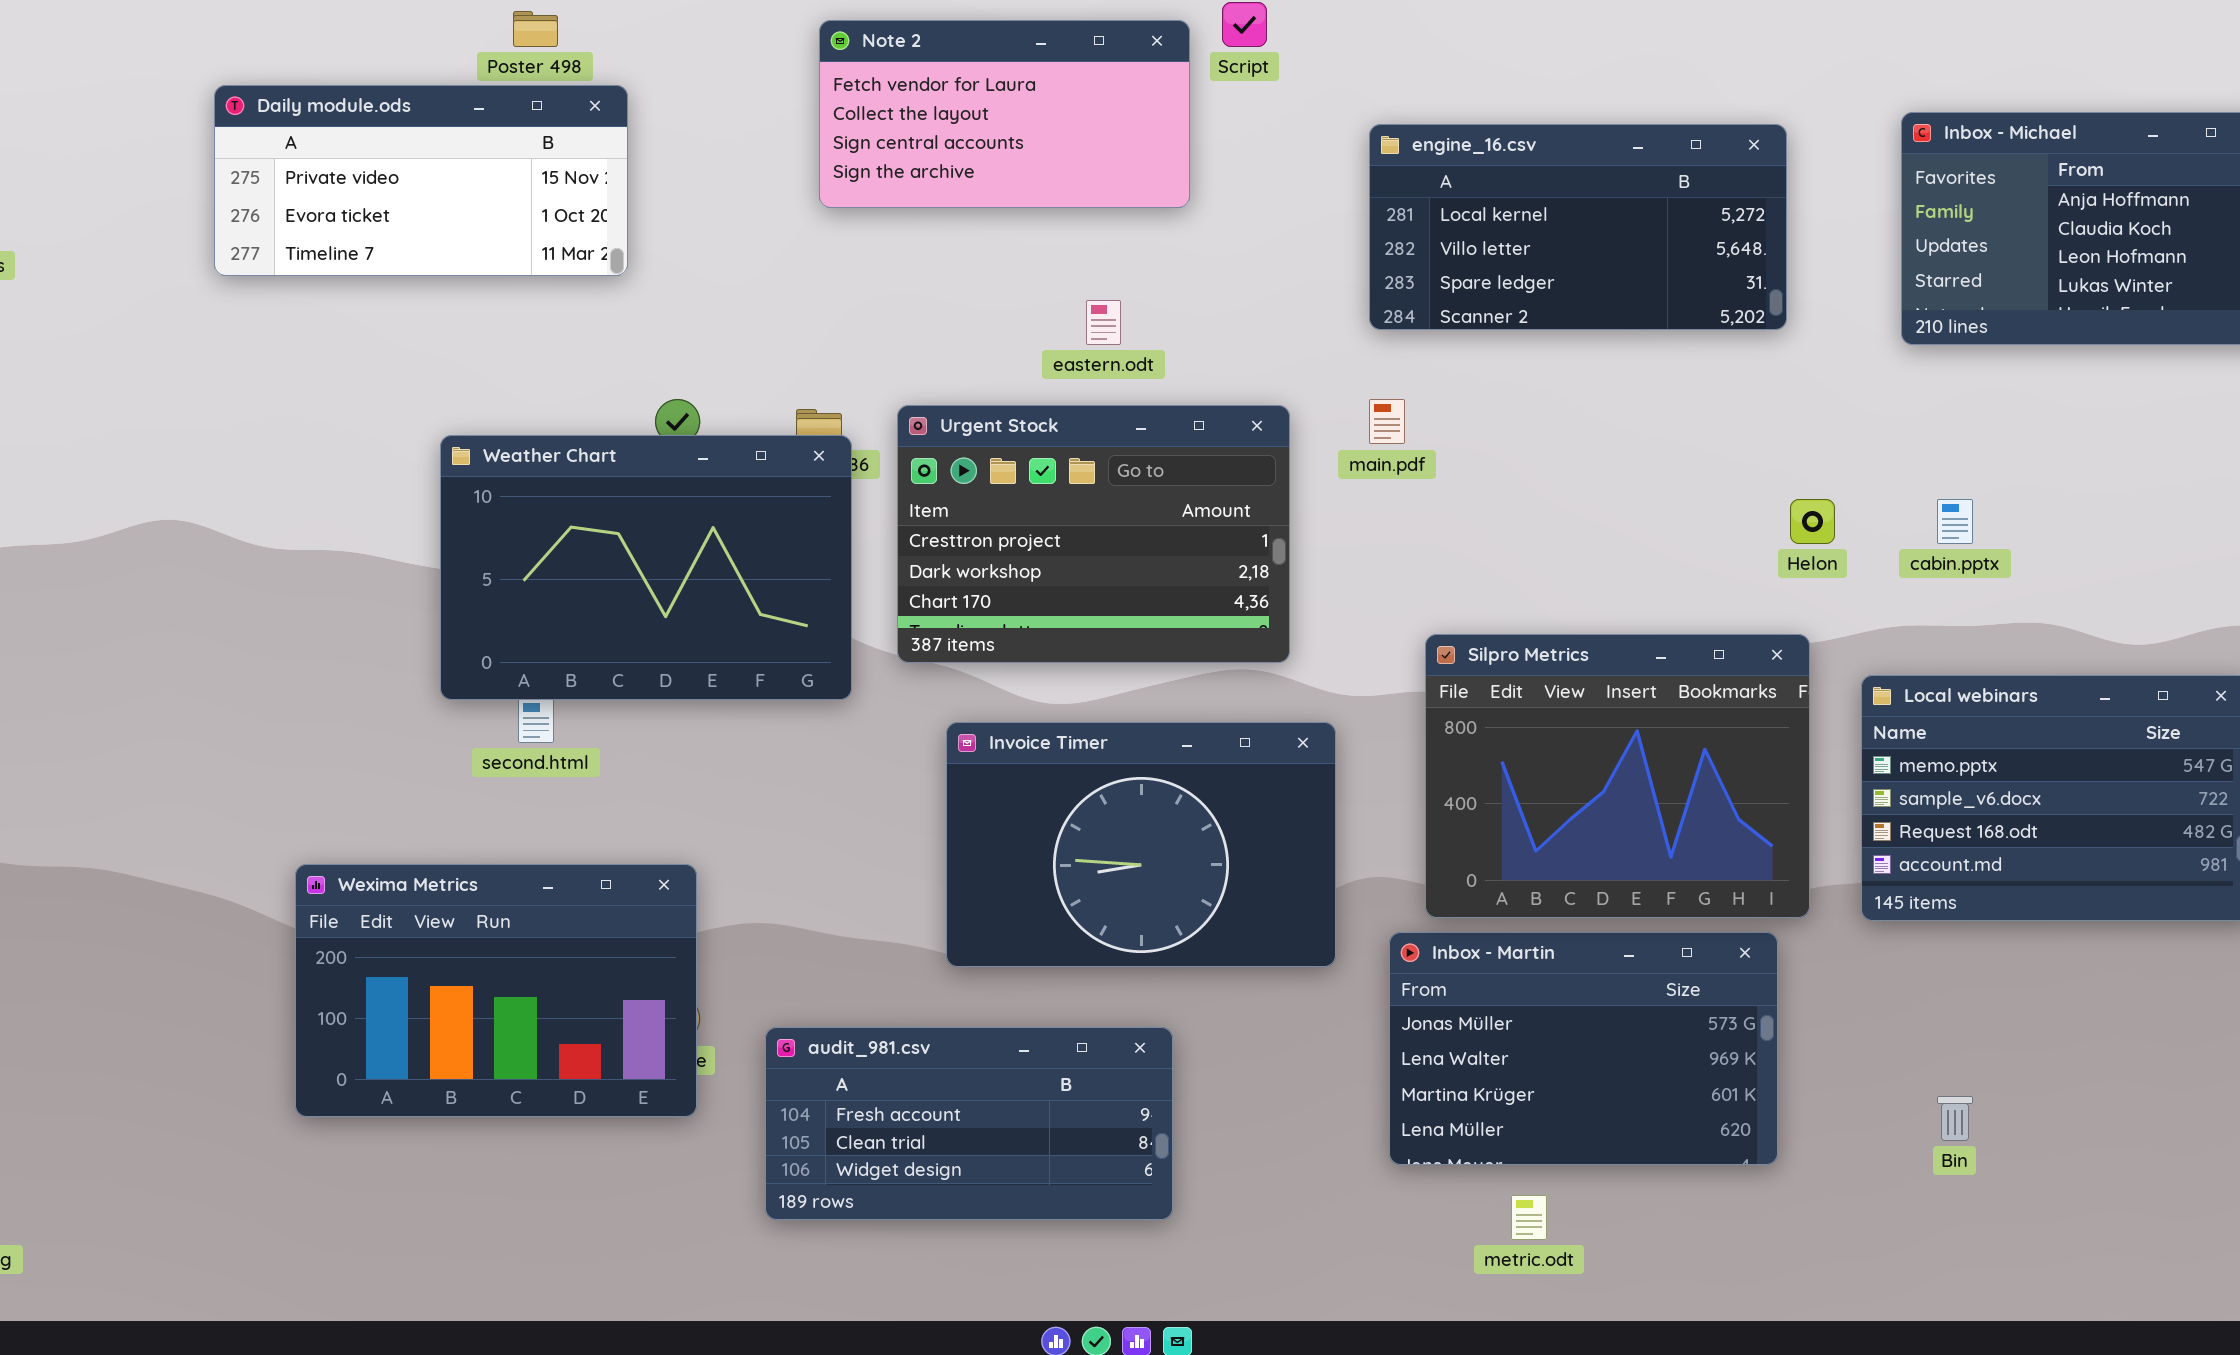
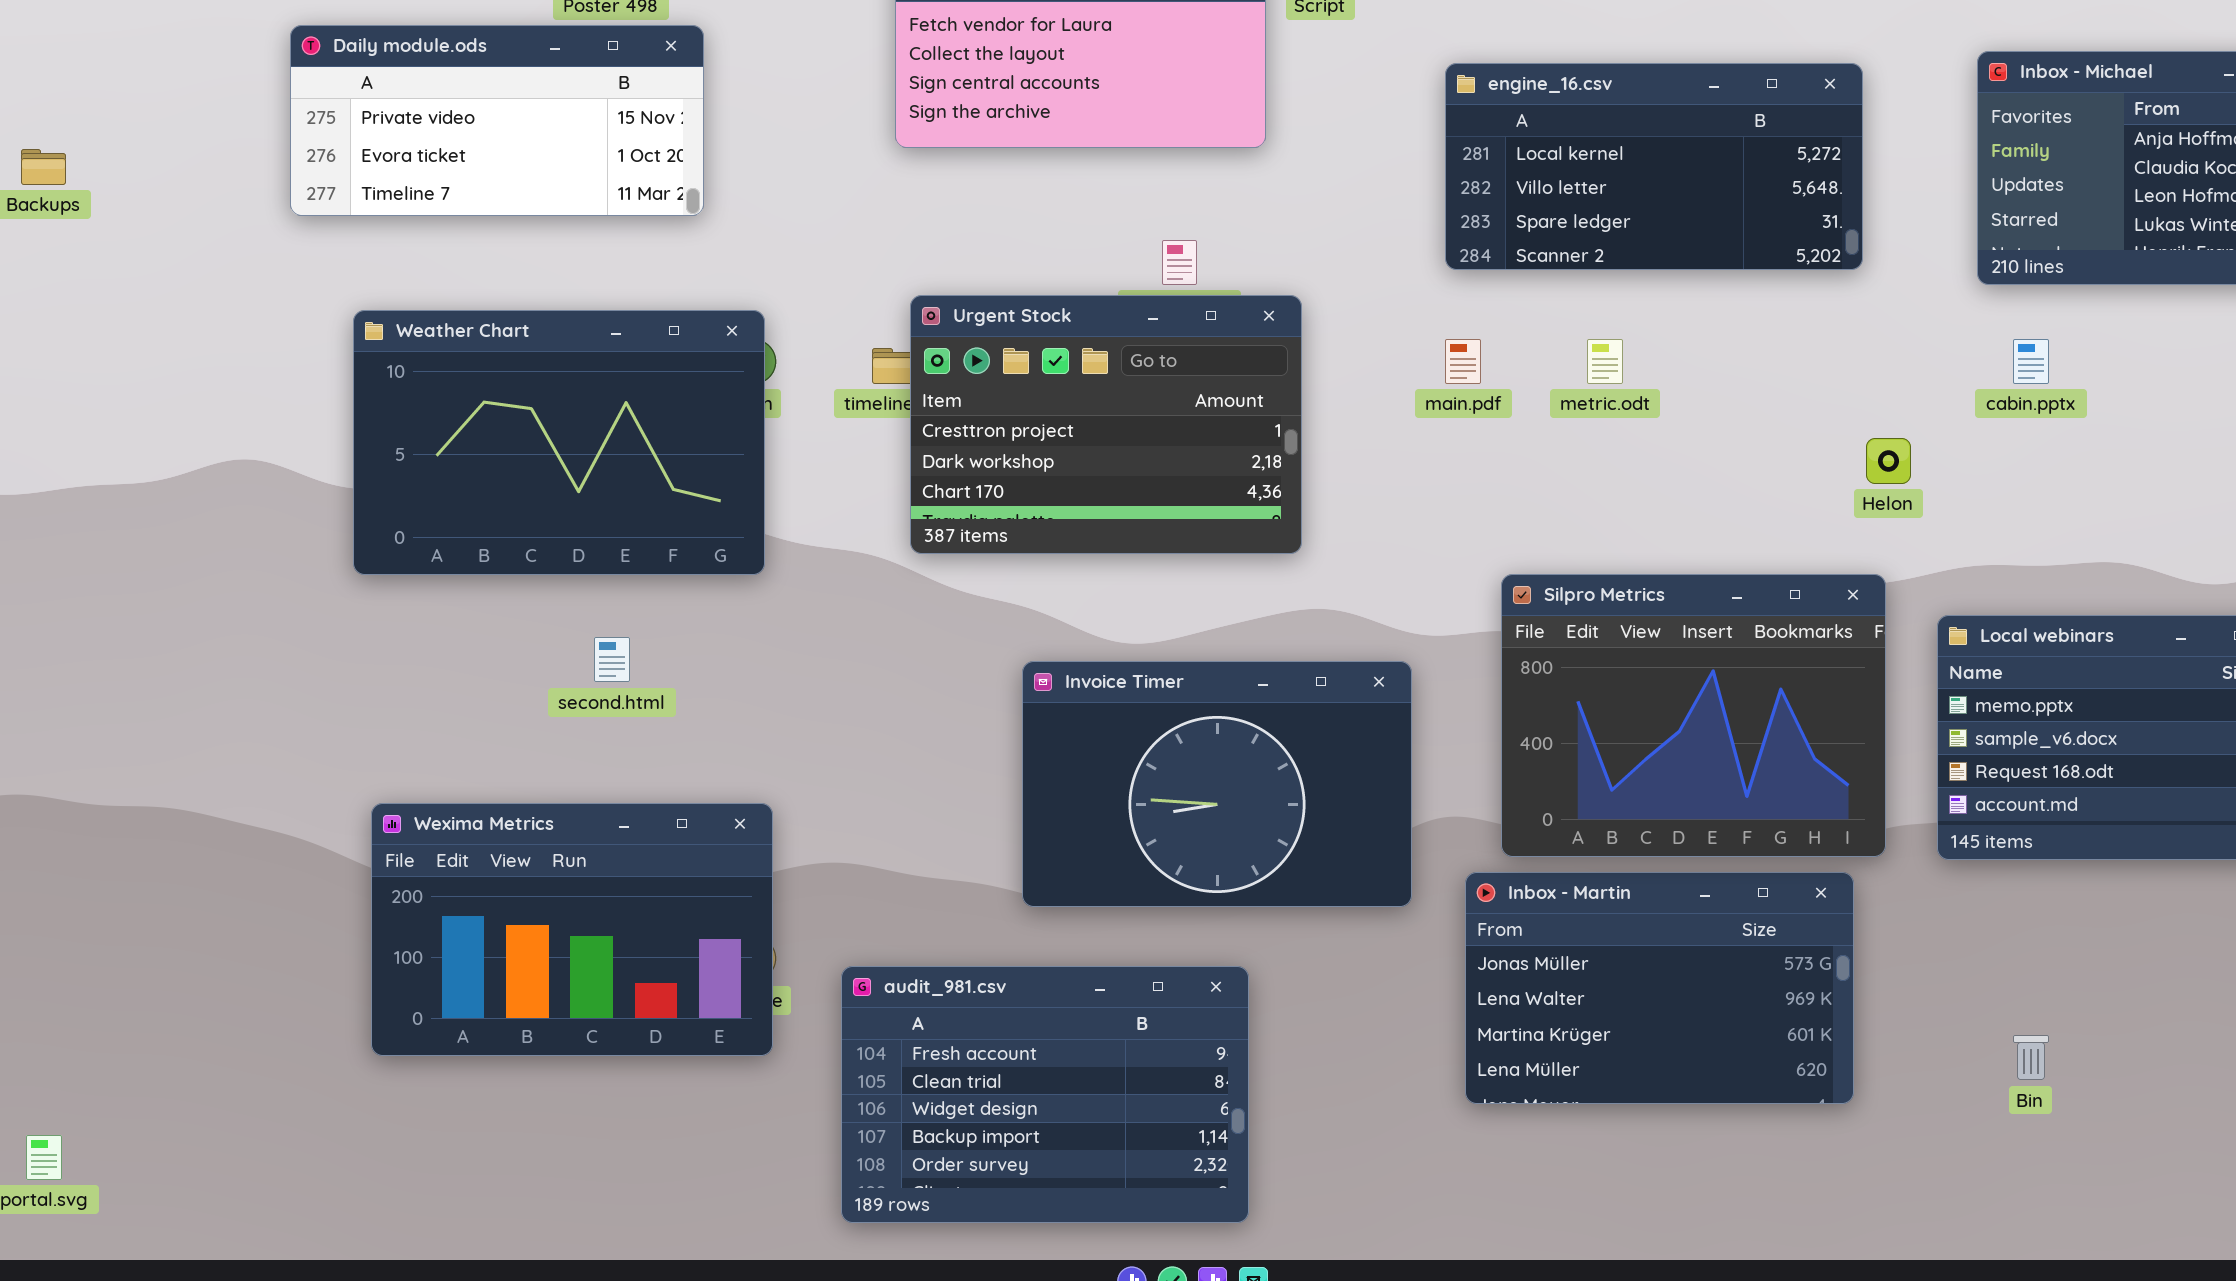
Urgent Stock: [897,405,1290,663] -> [910,295,1302,554], moved
Weather Chart: [440,435,852,700] -> [353,310,765,575], moved
cabin.pptx: [1937,499,1973,544] -> [2013,339,2049,384], moved
audit_981.csv: [765,1027,1173,1220] -> [841,966,1249,1223], resized
metric.odt: [1511,1195,1547,1240] -> [1587,339,1623,384], moved

